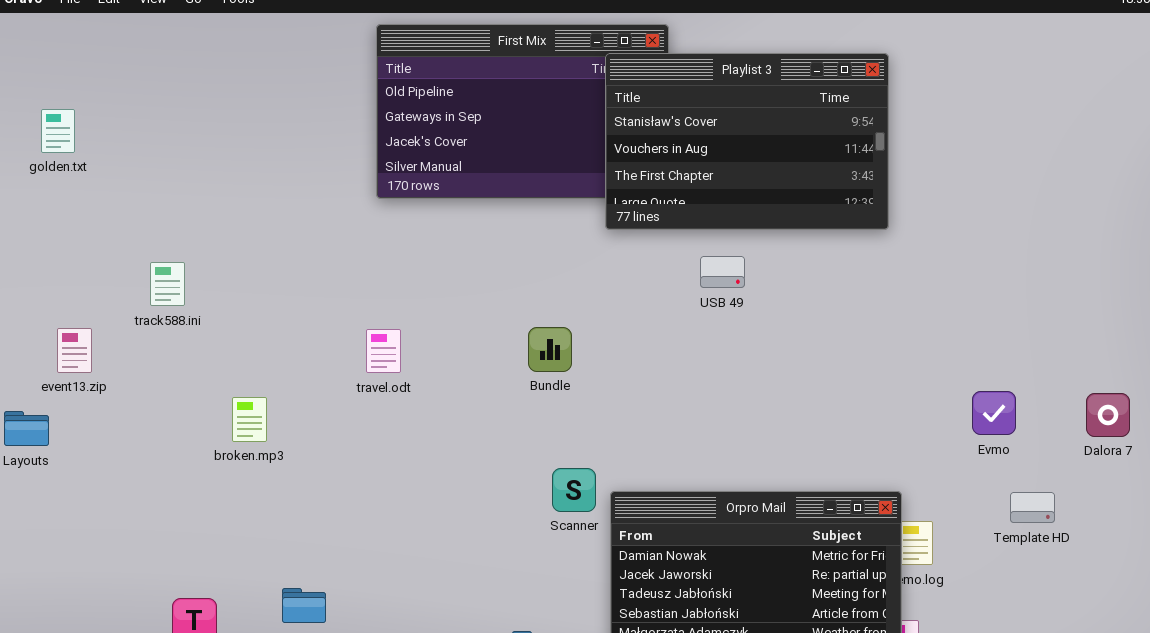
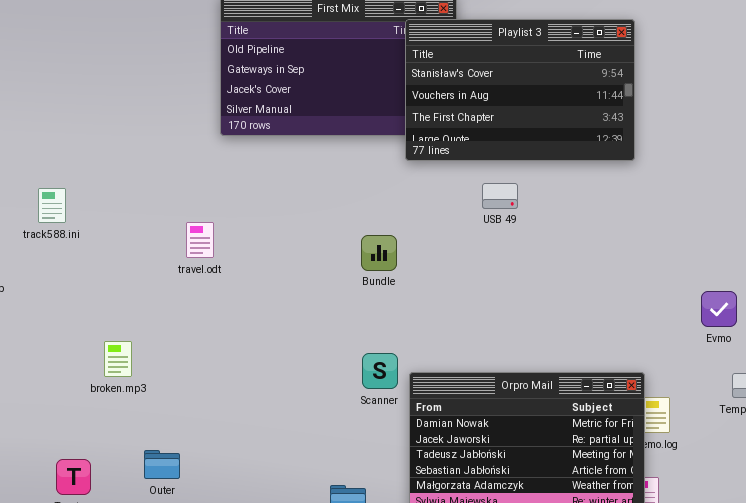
Bundle: [528,327,572,372] -> [361,235,397,271], moved
travel.odt: [366,329,401,373] -> [186,222,214,258], moved
broken.mp3: [232,397,267,442] -> [104,341,132,377], moved

